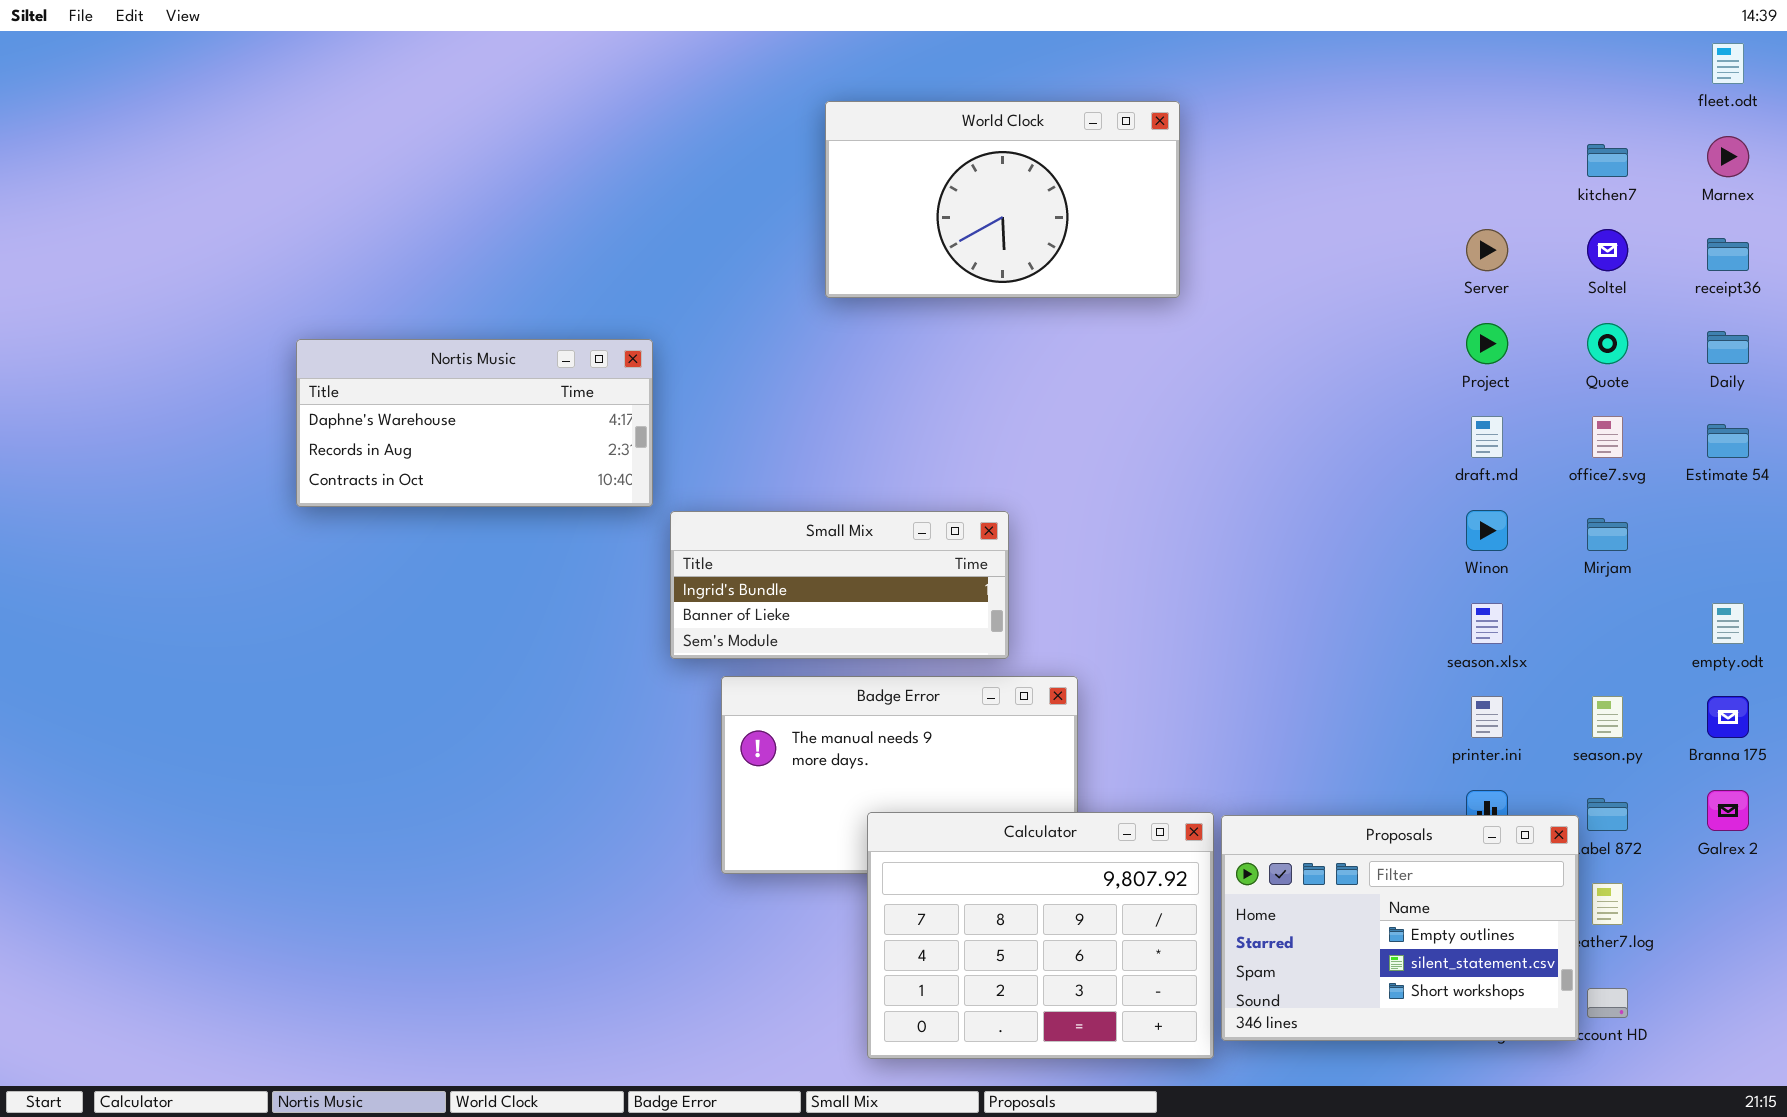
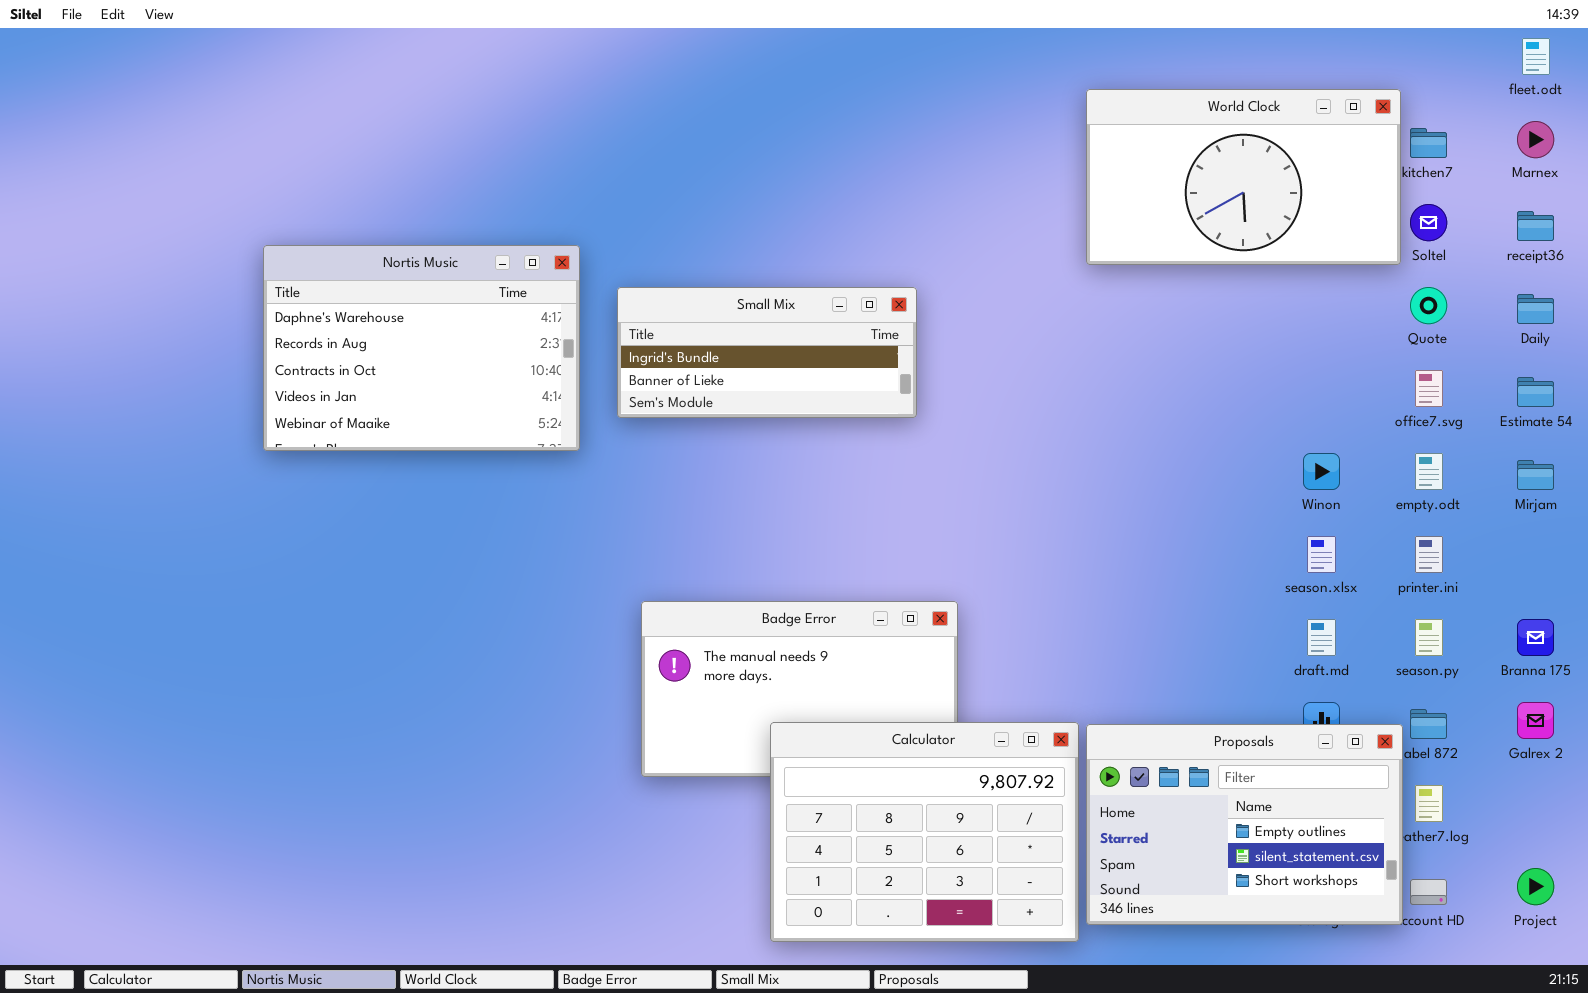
World Clock: [825,101,1180,298] -> [1086,89,1401,265], moved
Project: [1466,323,1508,364] -> [1517,868,1554,905], moved
Nortis Music: [296,339,653,507] -> [263,245,580,451], resized
draft.md: [1471,416,1503,458] -> [1307,619,1336,656], moved
Small Mix: [670,511,1009,659] -> [617,287,917,418], moved
Mirjam: [1587,518,1628,551] -> [1517,460,1554,490], moved
empty.odt: [1712,603,1744,644] -> [1415,453,1443,490], moved
printer.ini: [1471,696,1503,738] -> [1415,536,1443,573], moved

